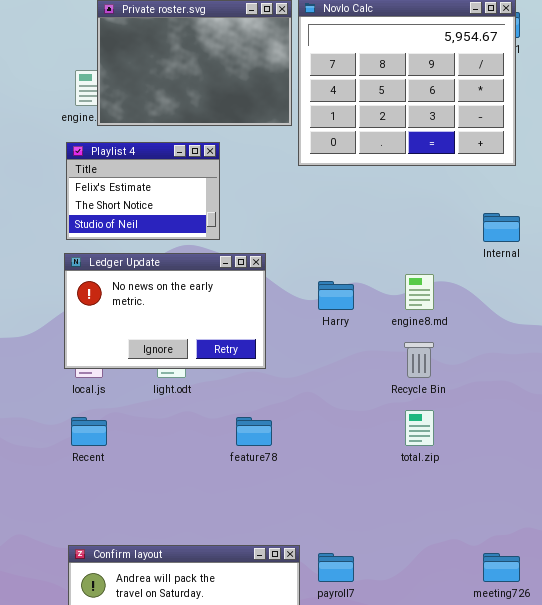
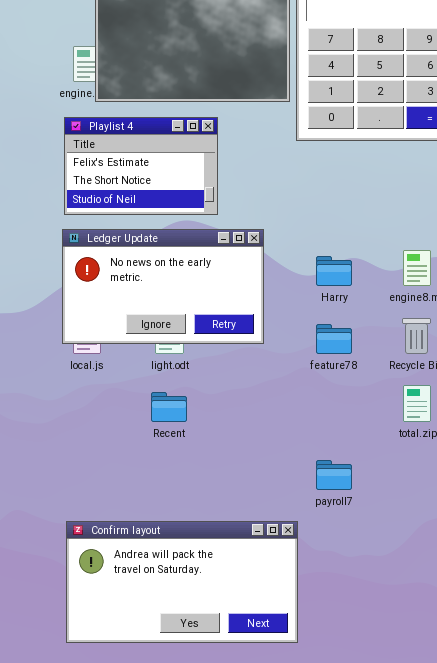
Recent: [71,417,107,446] -> [151,392,187,422], moved
feature78: [236,417,272,446] -> [316,324,352,354], moved
payroll7: [318,553,354,582] -> [316,460,352,490], moved

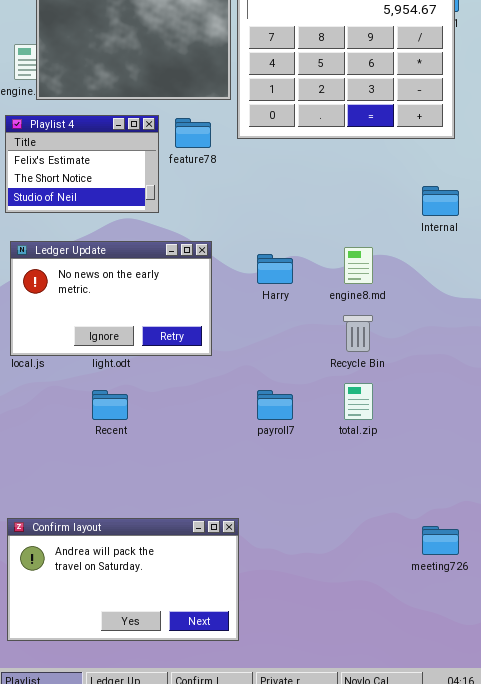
Ledger Update: [62,229,264,344] -> [10,241,212,356], moved
feature78: [316,324,352,354] -> [175,118,211,148], moved
payroll7: [316,460,352,490] -> [257,390,293,420], moved

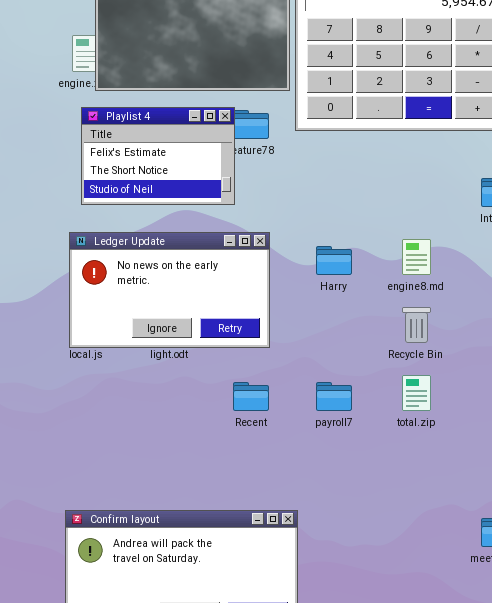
Playlist 4: [5,115,159,213] -> [81,107,235,205], moved
Recent: [92,390,128,420] -> [233,382,269,411], moved

